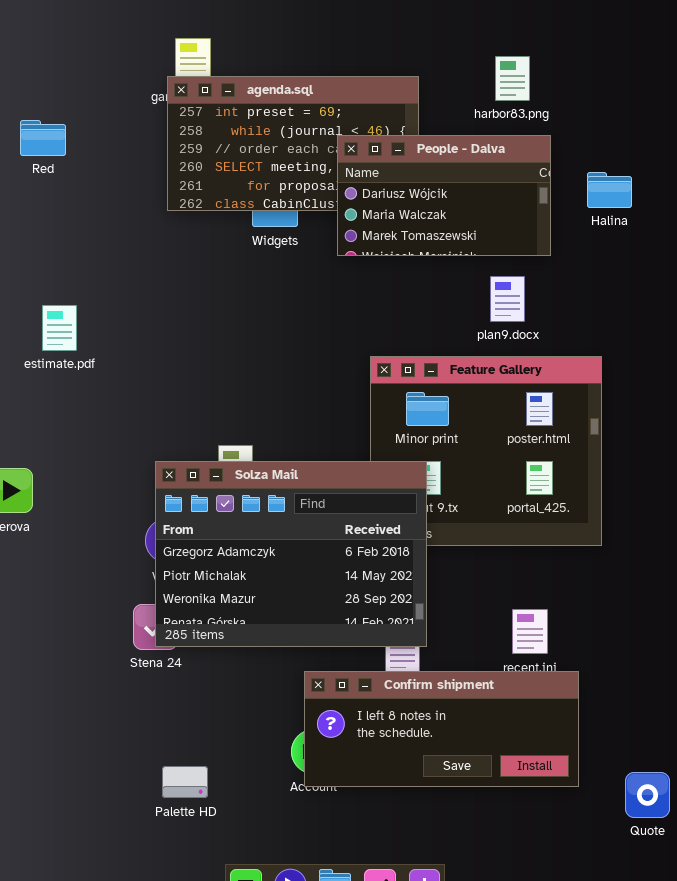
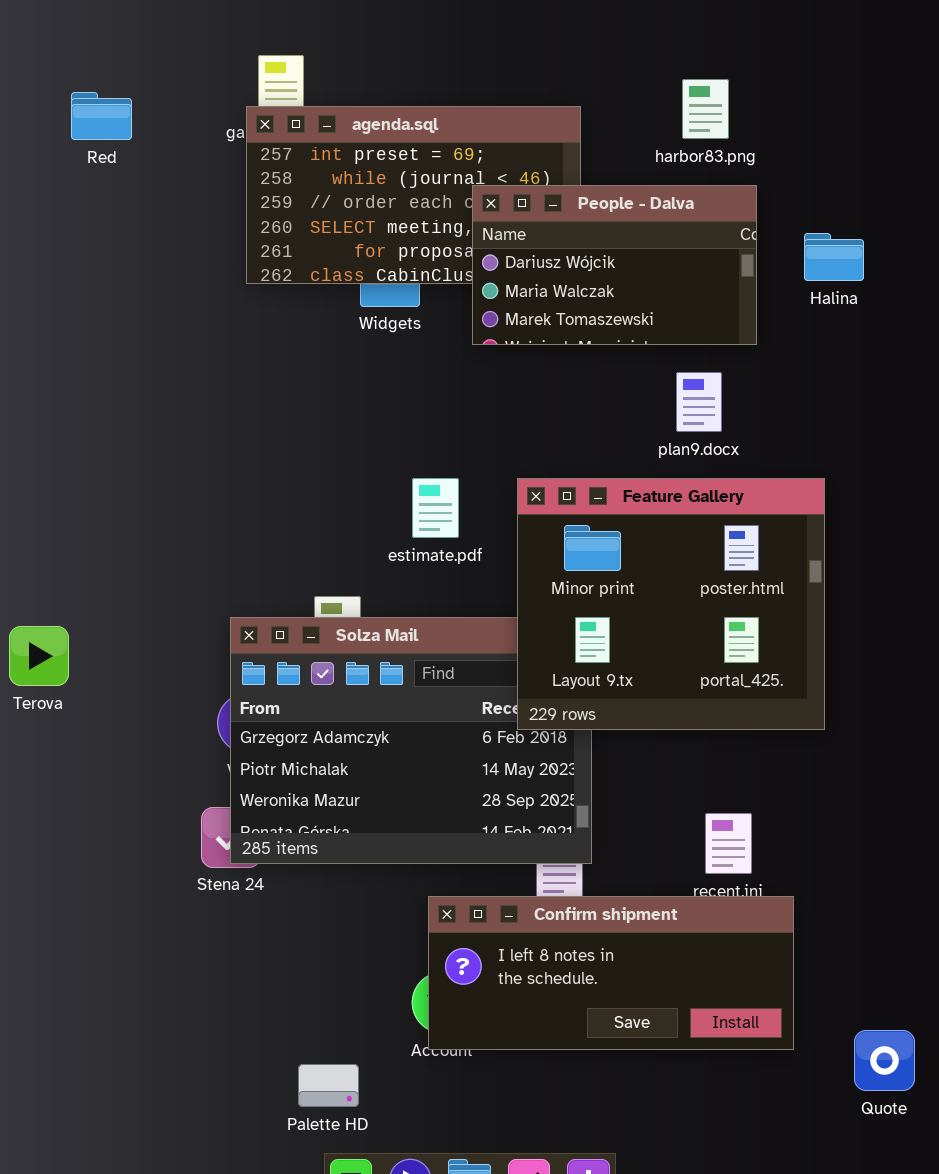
Red: [20,120,66,156] -> [71,92,132,140], moved
estimate.pdf: [42,305,77,351] -> [412,478,459,538], moved
Feature Gallery: [370,356,602,546] -> [517,478,825,730], raised
Palette HD: [162,766,208,798] -> [298,1064,359,1107], moved

